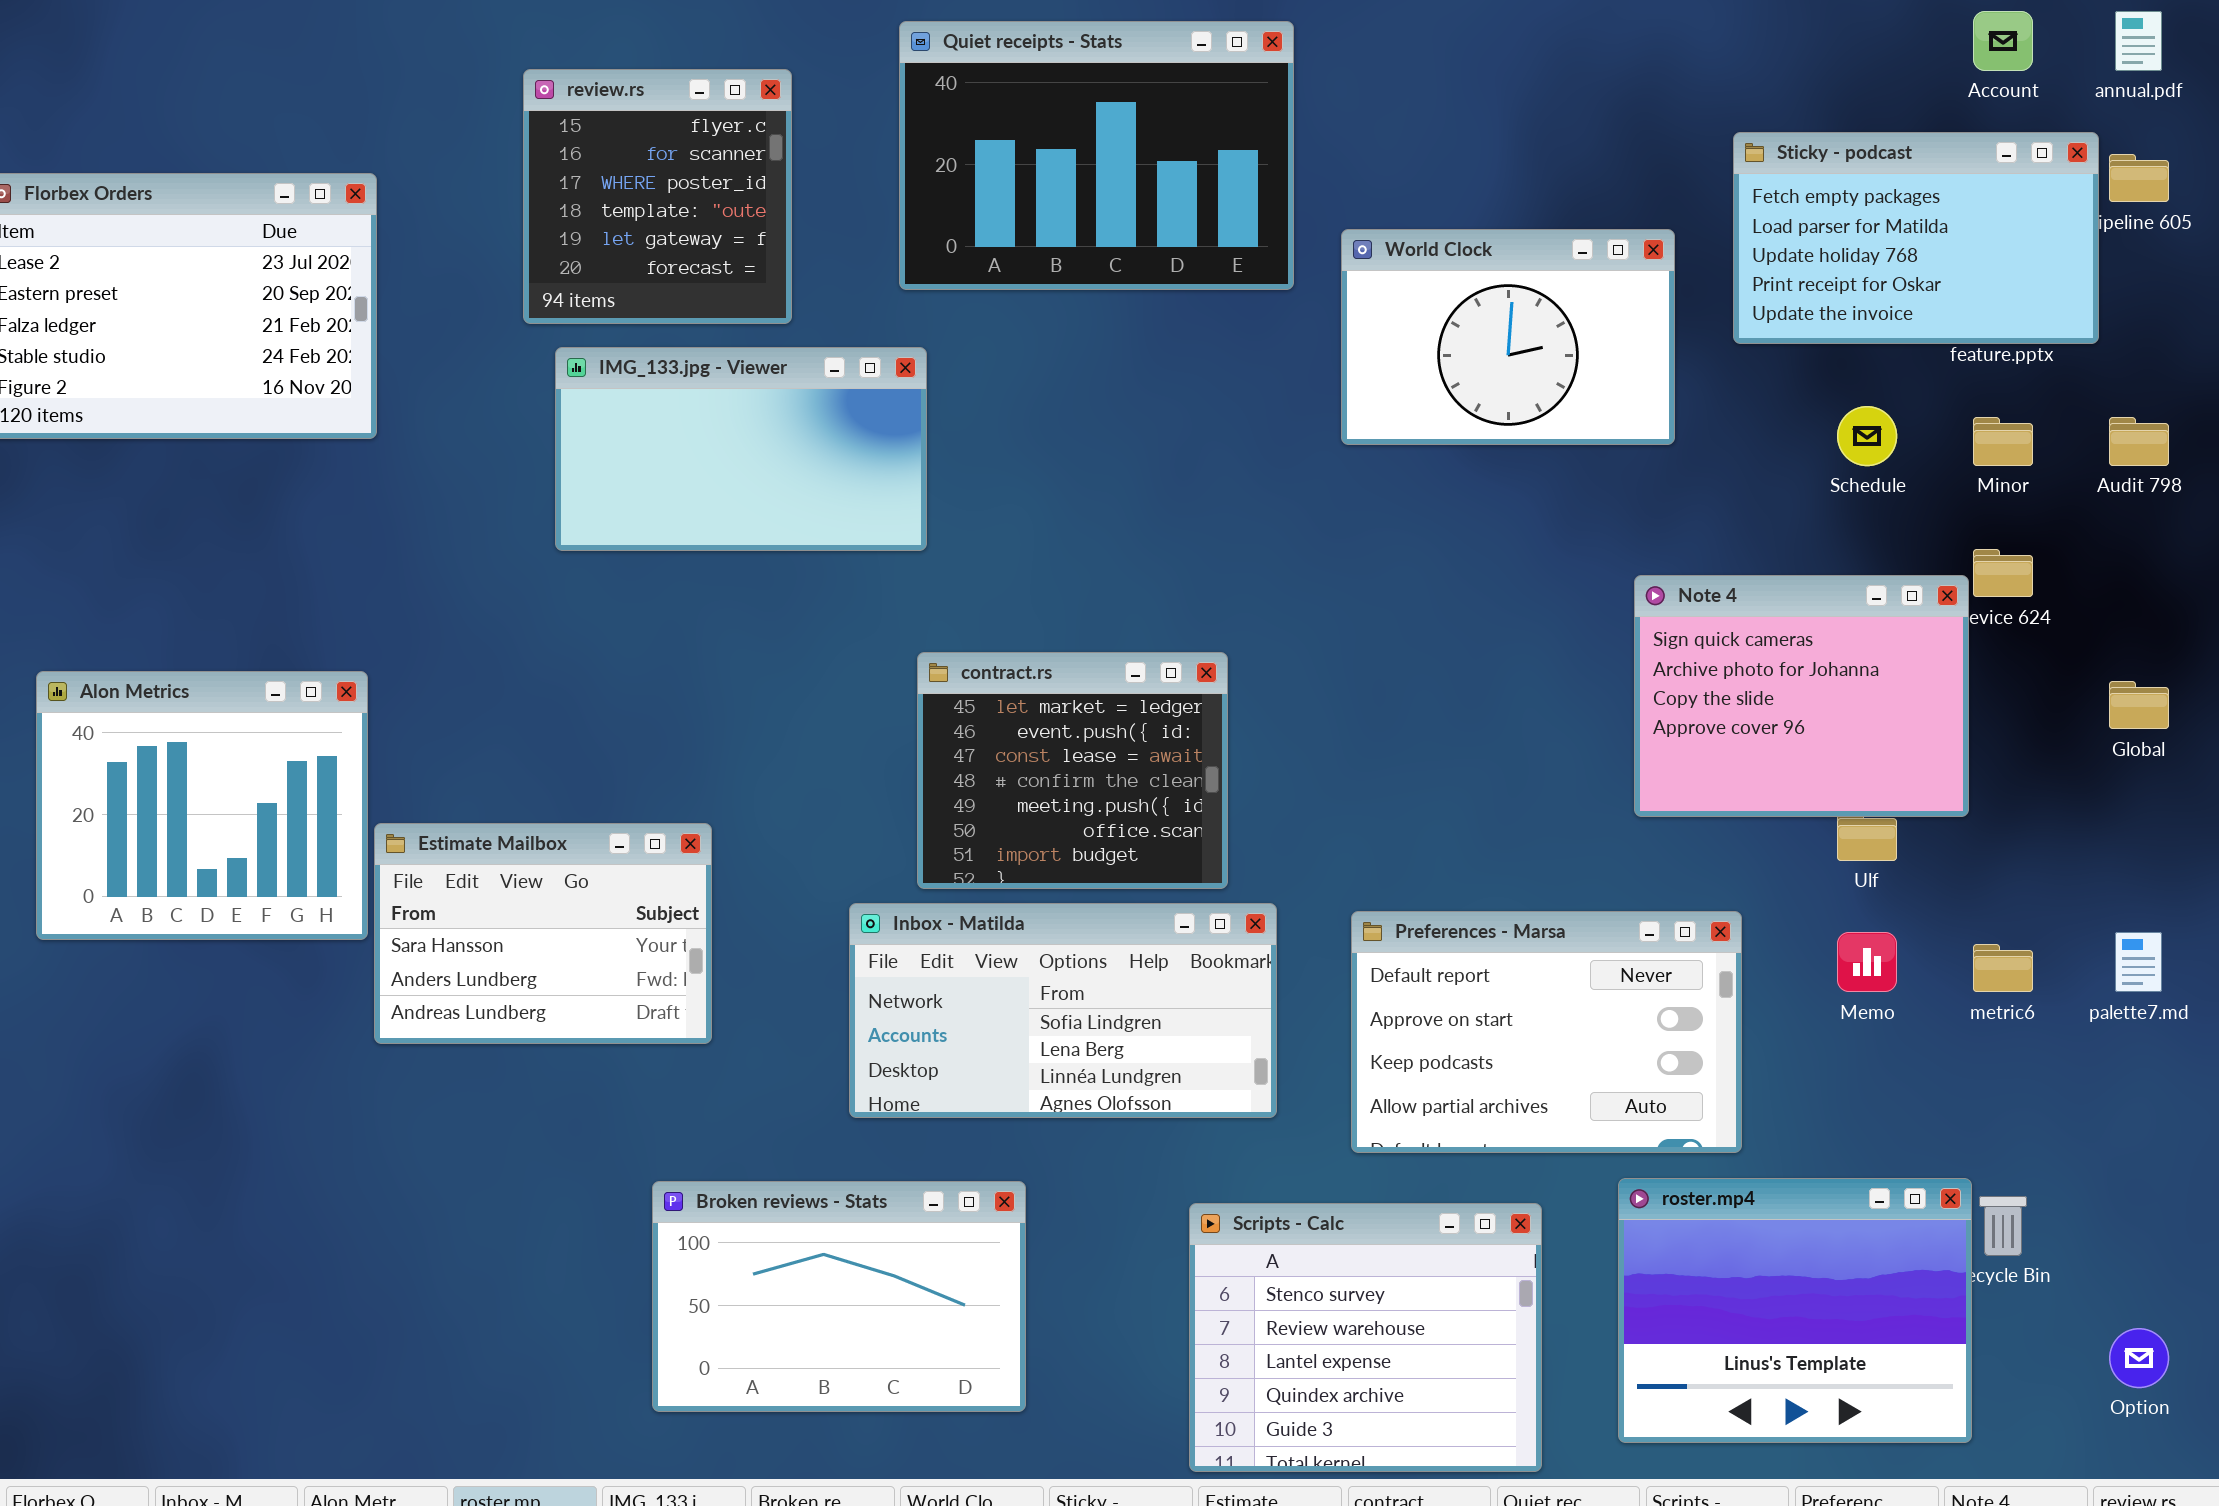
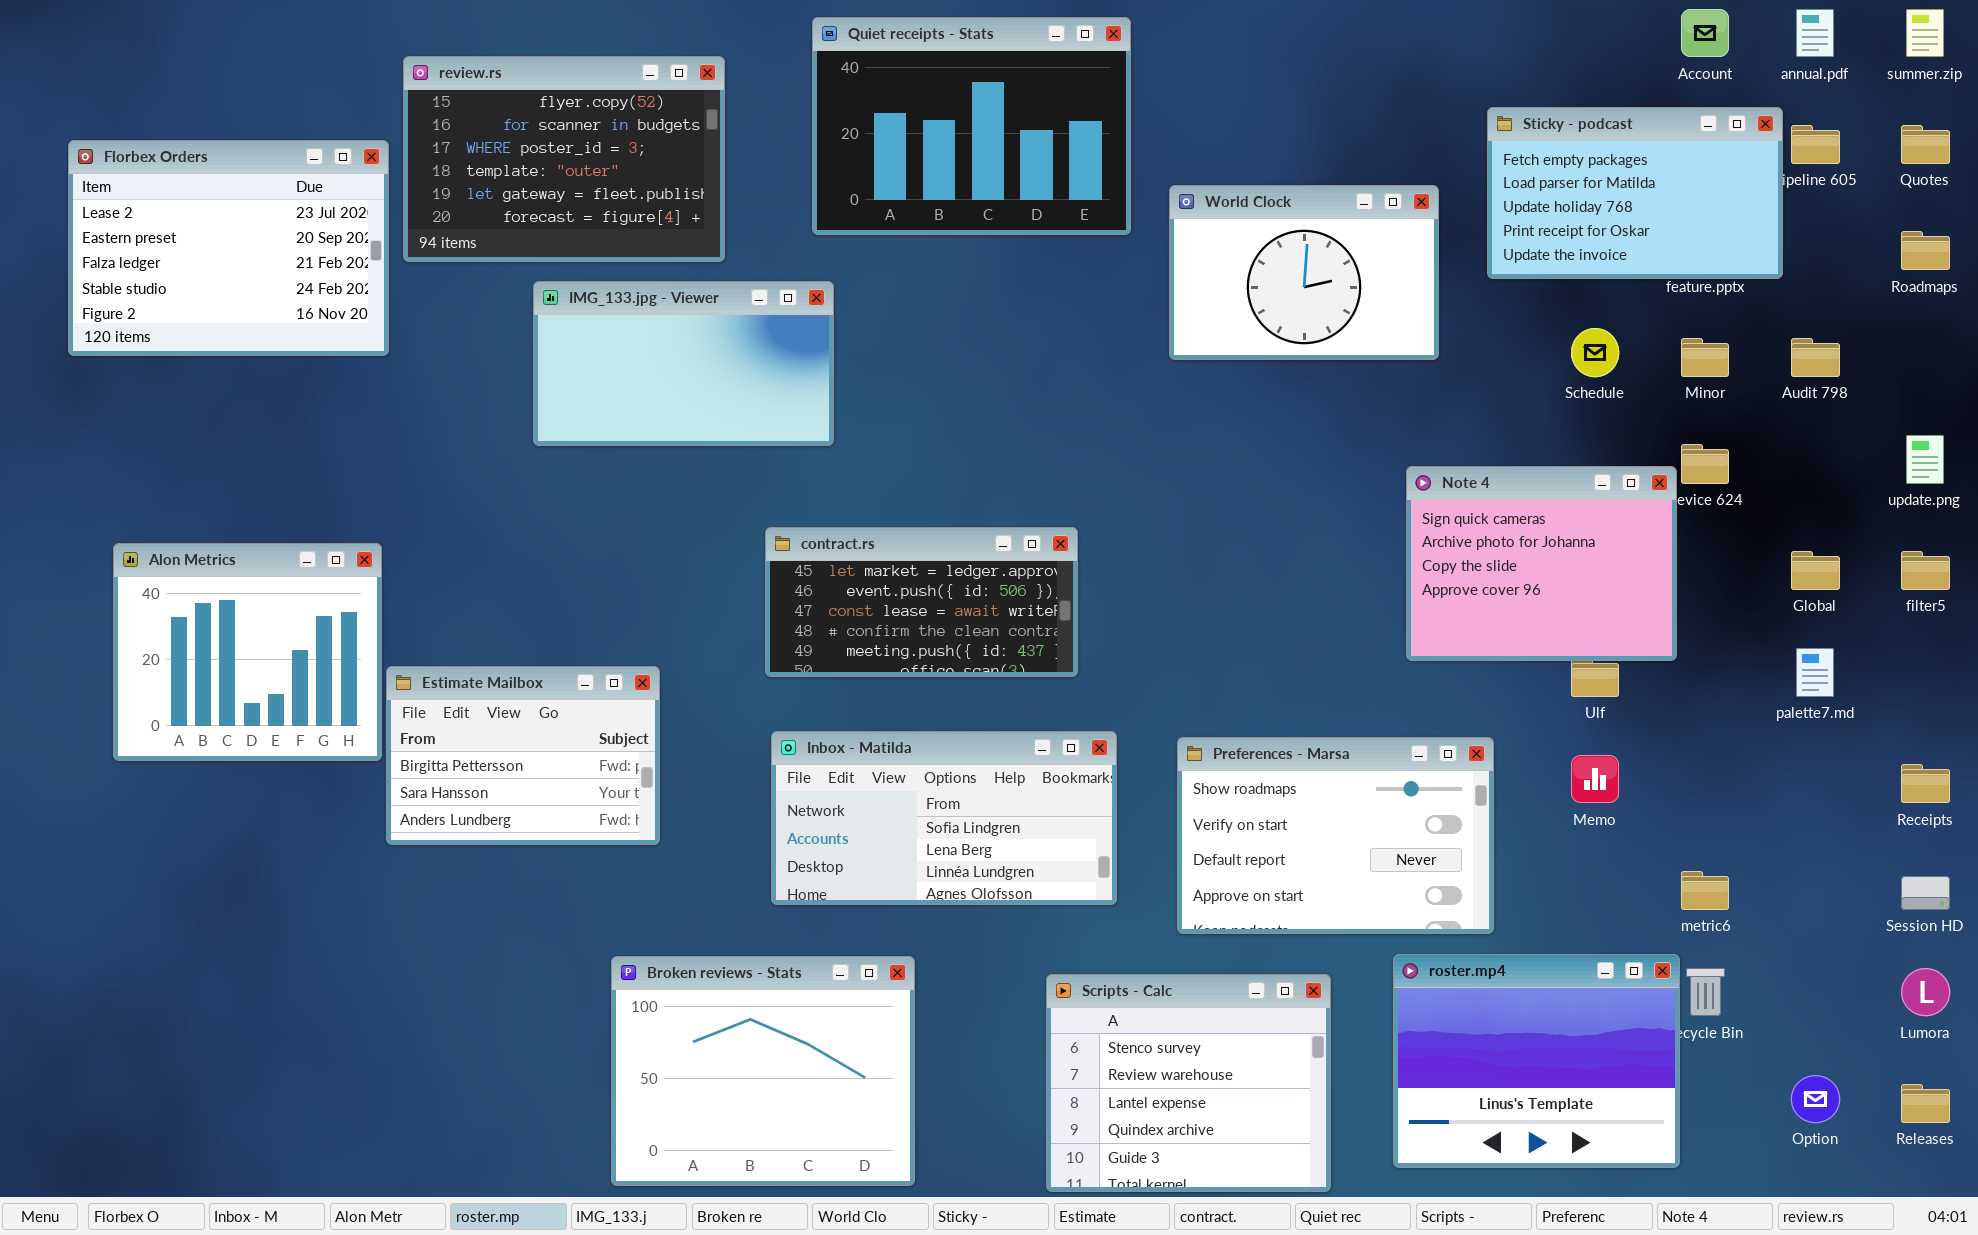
review.rs: [523,69,792,324] -> [403,56,725,262], resized
contract.rs: [917,652,1228,889] -> [765,527,1078,677], resized
Estimate Mailbox: [374,823,712,1044] -> [386,666,660,845], scrolled up 1 row
Preferences - Marsa: [1351,911,1742,1153] -> [1177,737,1494,934], scrolled up 2 rows
palette7.md: [2115,932,2162,992] -> [1796,648,1834,697], moved
metric6: [1973,944,2033,992] -> [1681,871,1729,910], moved
Broken reviews - Stats: [652,1181,1026,1412] -> [611,956,915,1186], resized

